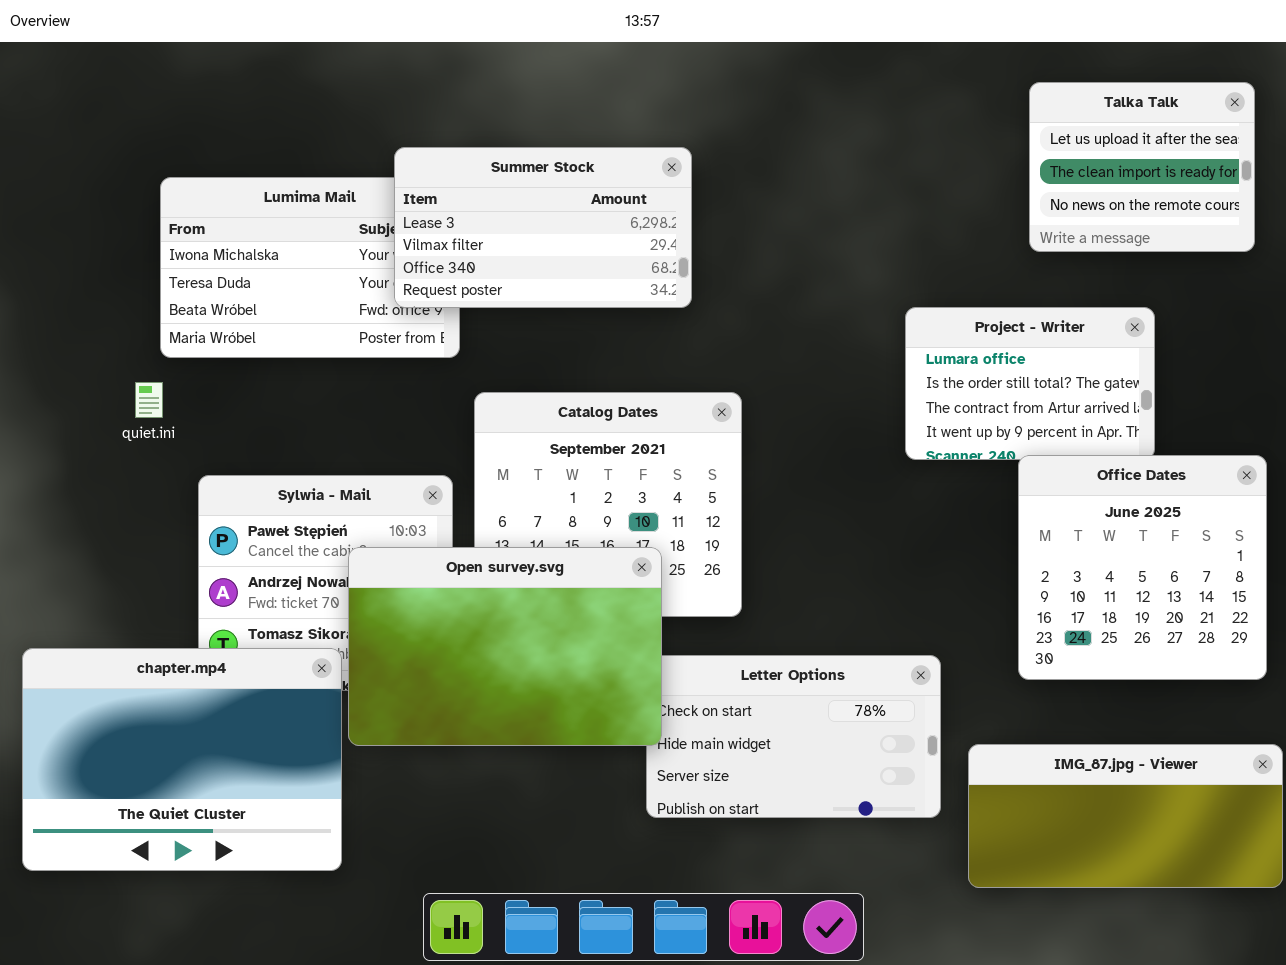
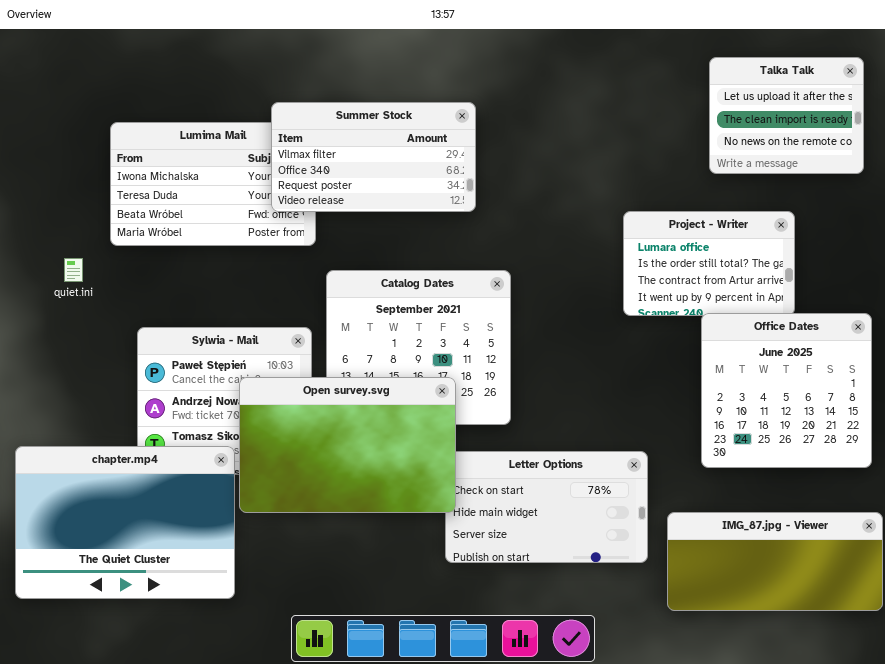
Summer Stock: [394,147,692,308] -> [271,102,476,212], scrolled down 1 row
quiet.ini: [135,382,163,418] -> [64,258,83,282], moved

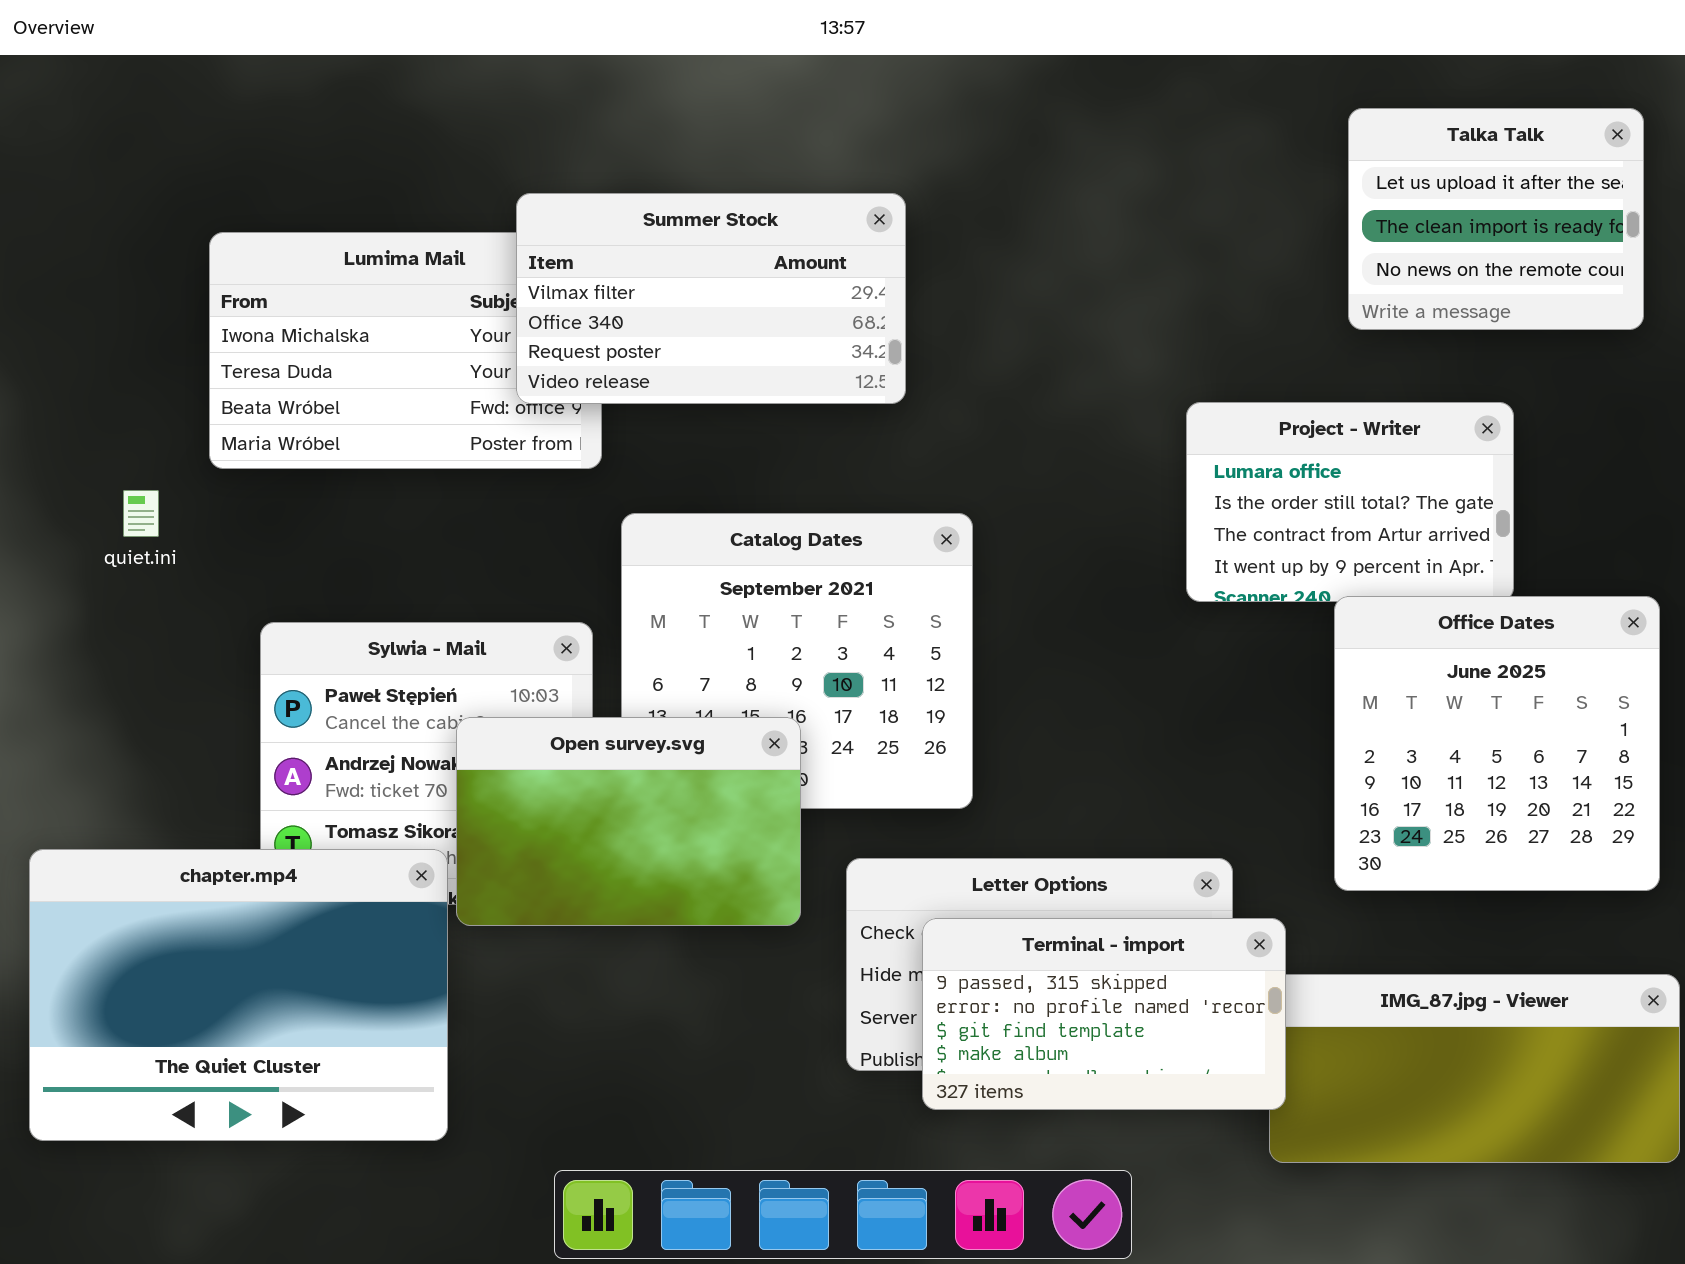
Open survey.svg: [239,377,456,513] -> [456,717,801,926], resized
Terminal - import: none -> [922,918,1286,1110], opened

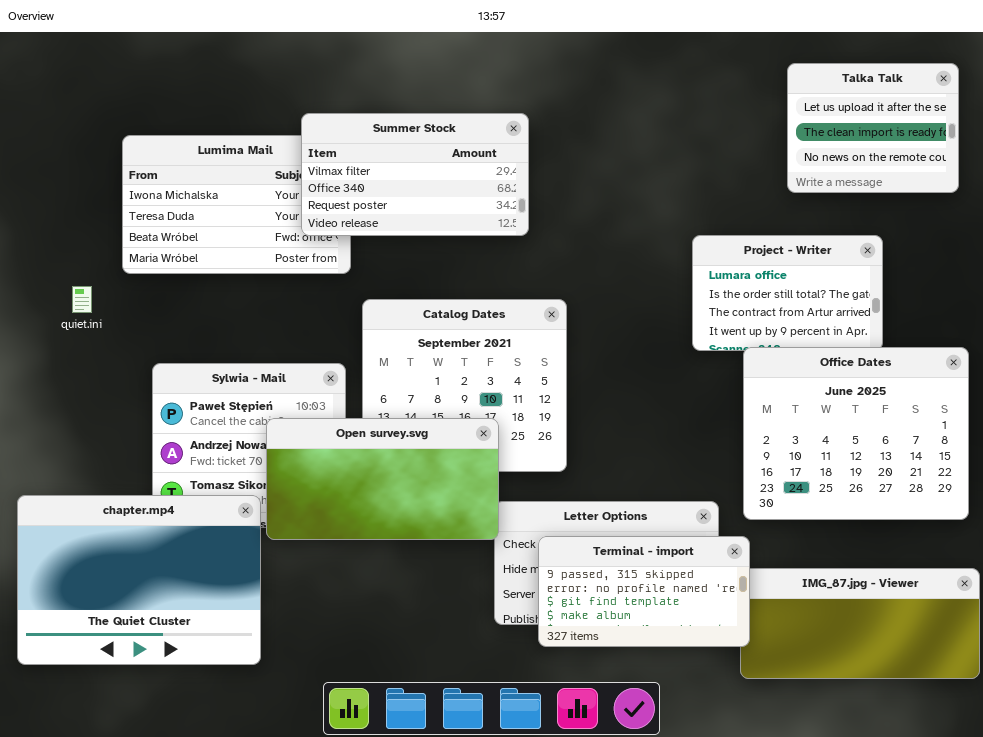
Office Dates: [1334,596,1660,891] -> [743,347,969,520], resized
Open survey.svg: [456,717,801,926] -> [266,418,499,540], resized

